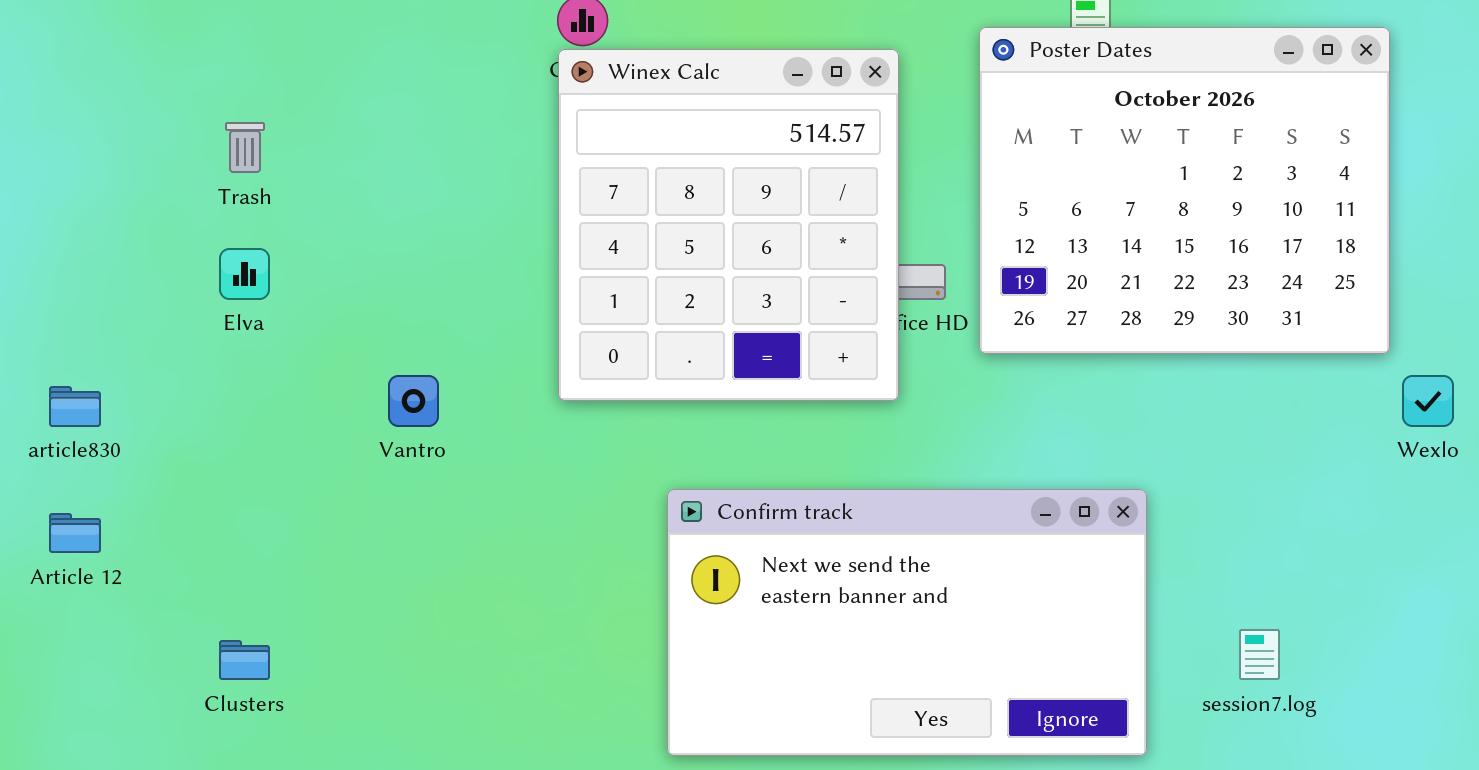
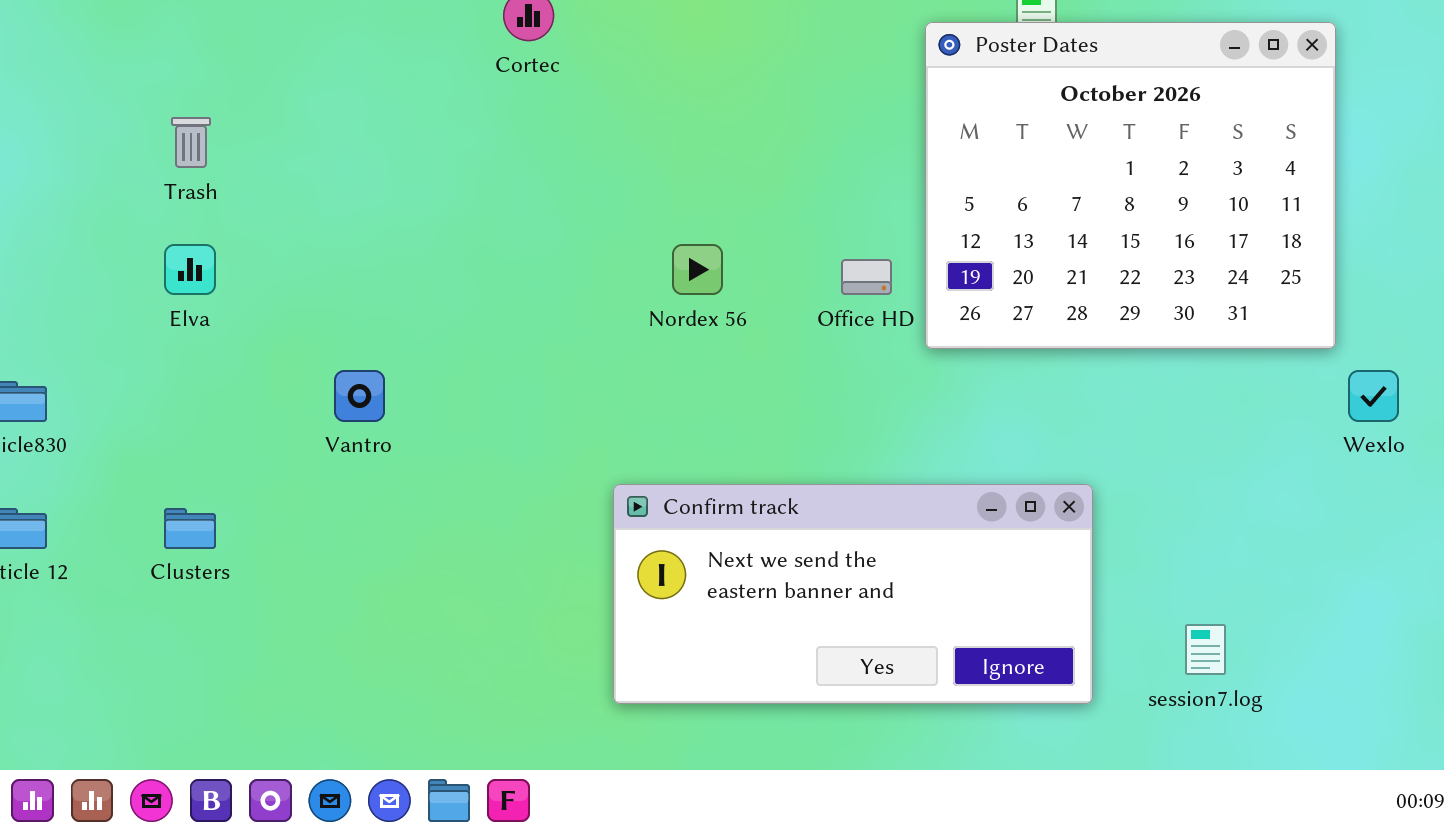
Winex Calc: [558,49,899,401] -> none, closed
Confirm track: [667,489,1147,756] -> [613,484,1093,704], resized
Clusters: [219,640,270,680] -> [164,508,216,549], moved

